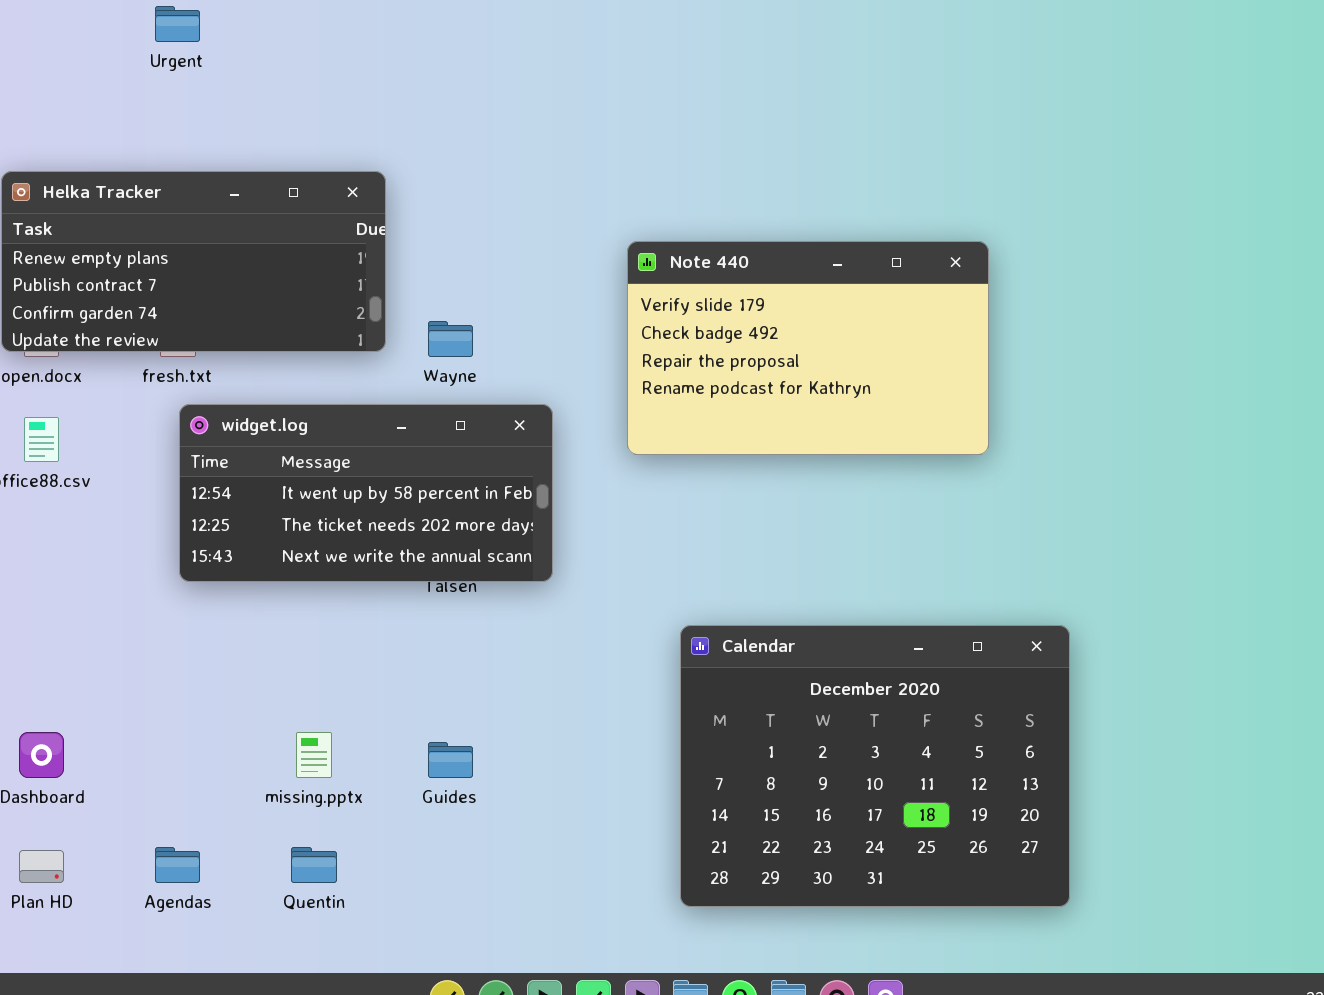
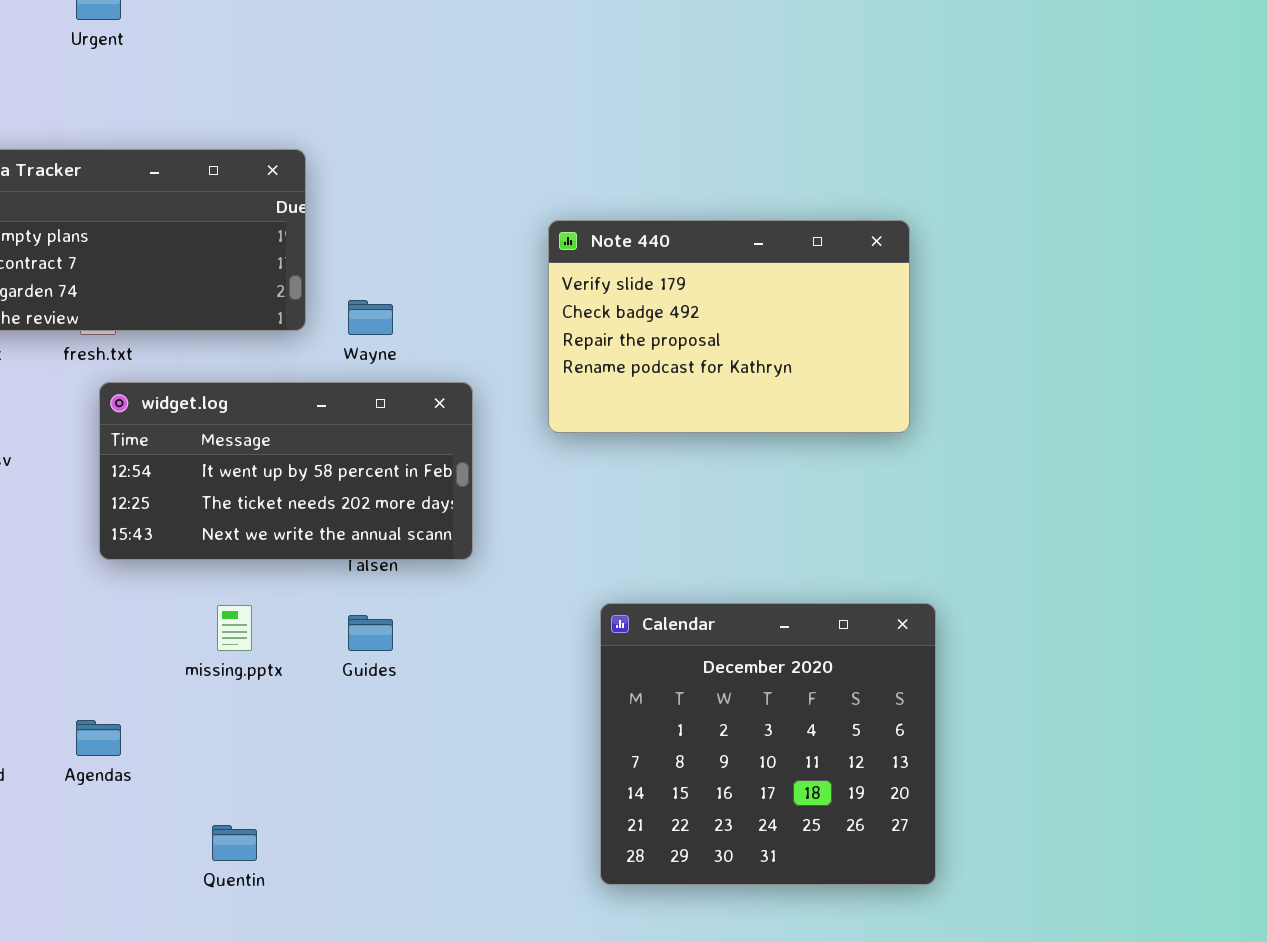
Calendar: [680,625,1070,907] -> [600,603,936,885], resized
missing.pptx: [296,732,332,778] -> [217,605,252,651], moved
Guides: [428,742,473,778] -> [348,615,393,651], moved
Agendas: [155,847,200,883] -> [76,720,121,756], moved

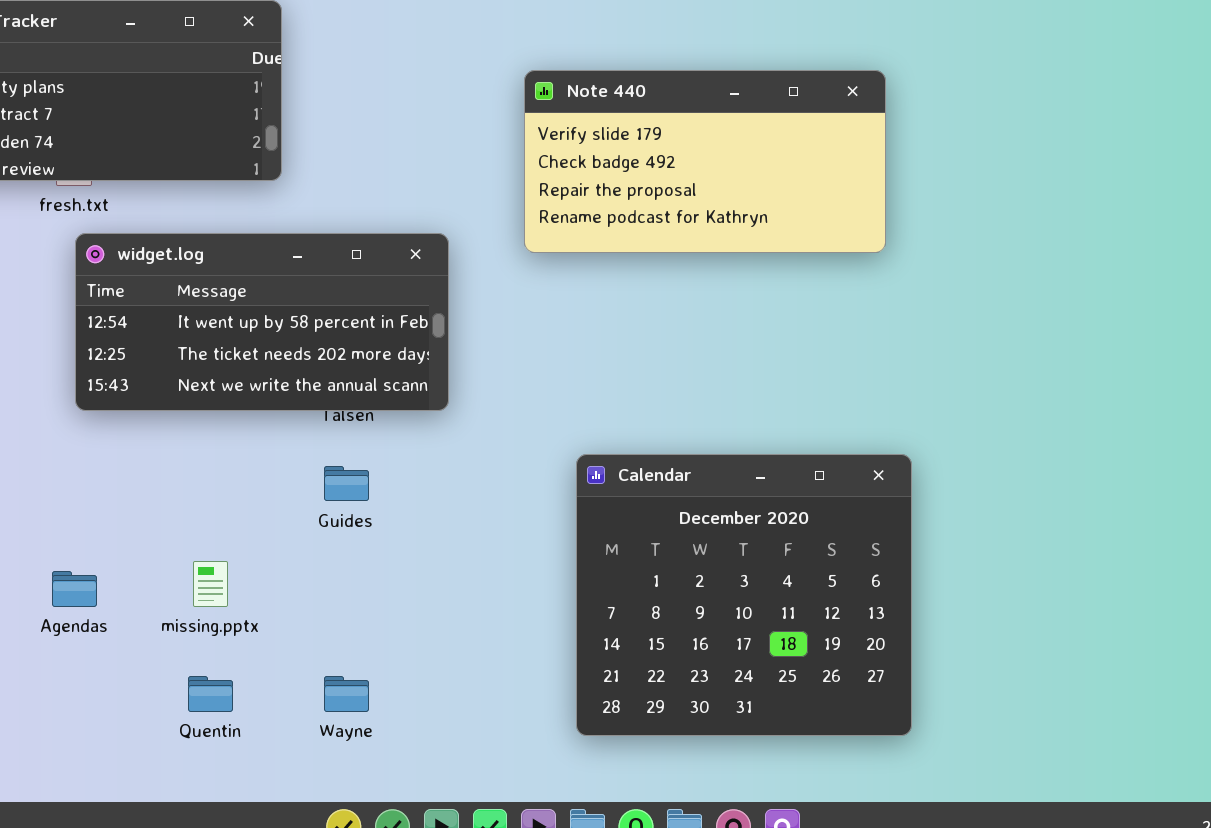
Note 440: [548,220,910,433] -> [524,70,886,253], resized
Wayne: [348,300,393,335] -> [324,676,369,712], moved
missing.pptx: [217,605,252,651] -> [193,561,228,607], moved

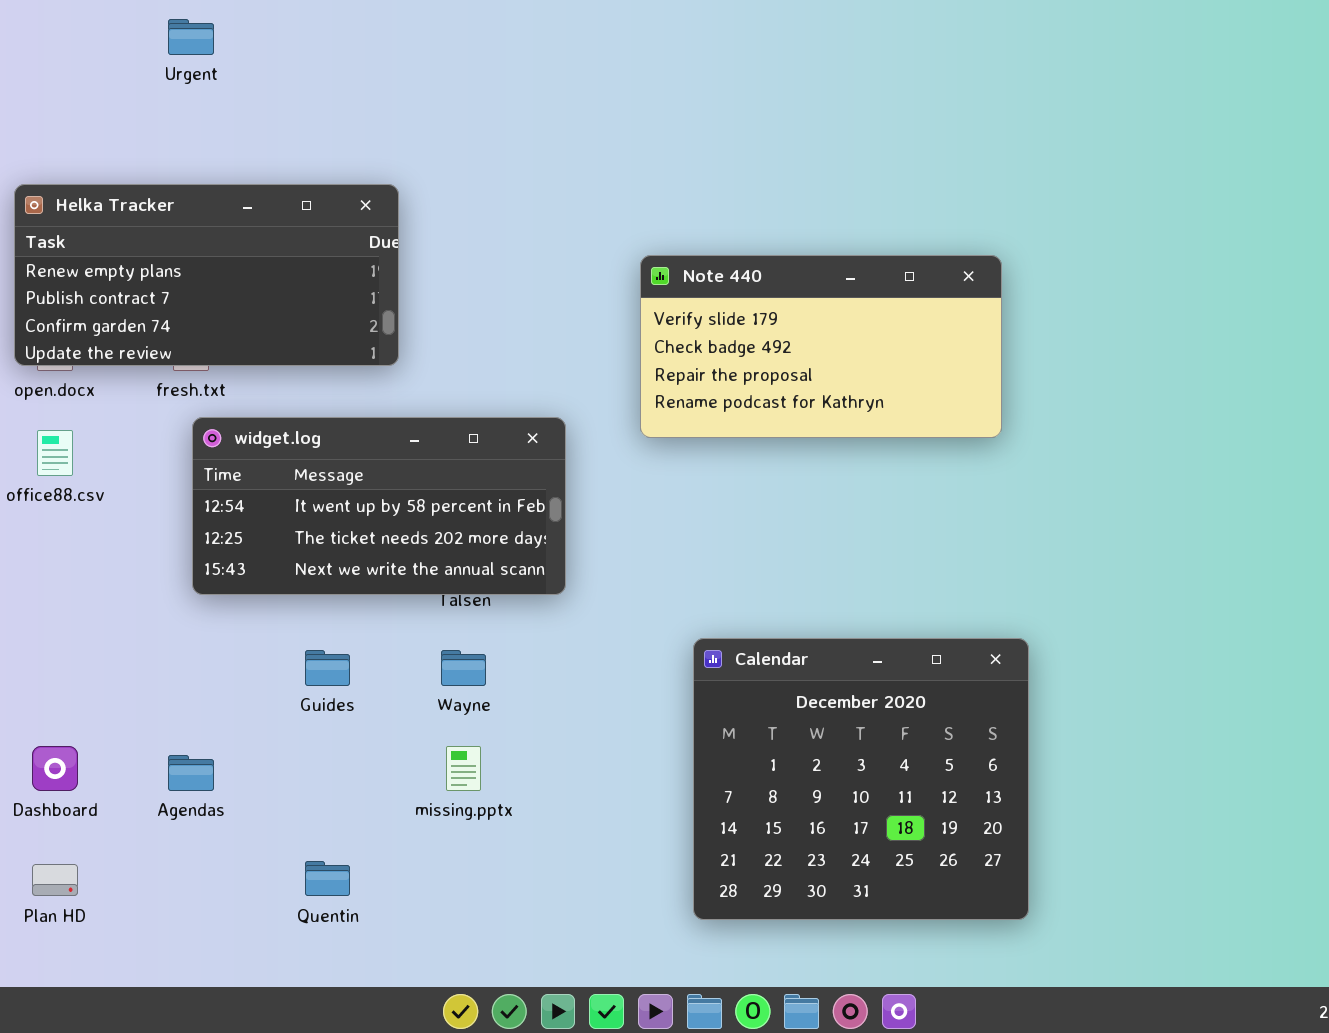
Guides: [324,466,369,501] -> [305,650,350,686], moved
missing.pptx: [193,561,228,607] -> [446,746,481,791], moved
Wayne: [324,676,369,712] -> [441,650,486,686], moved

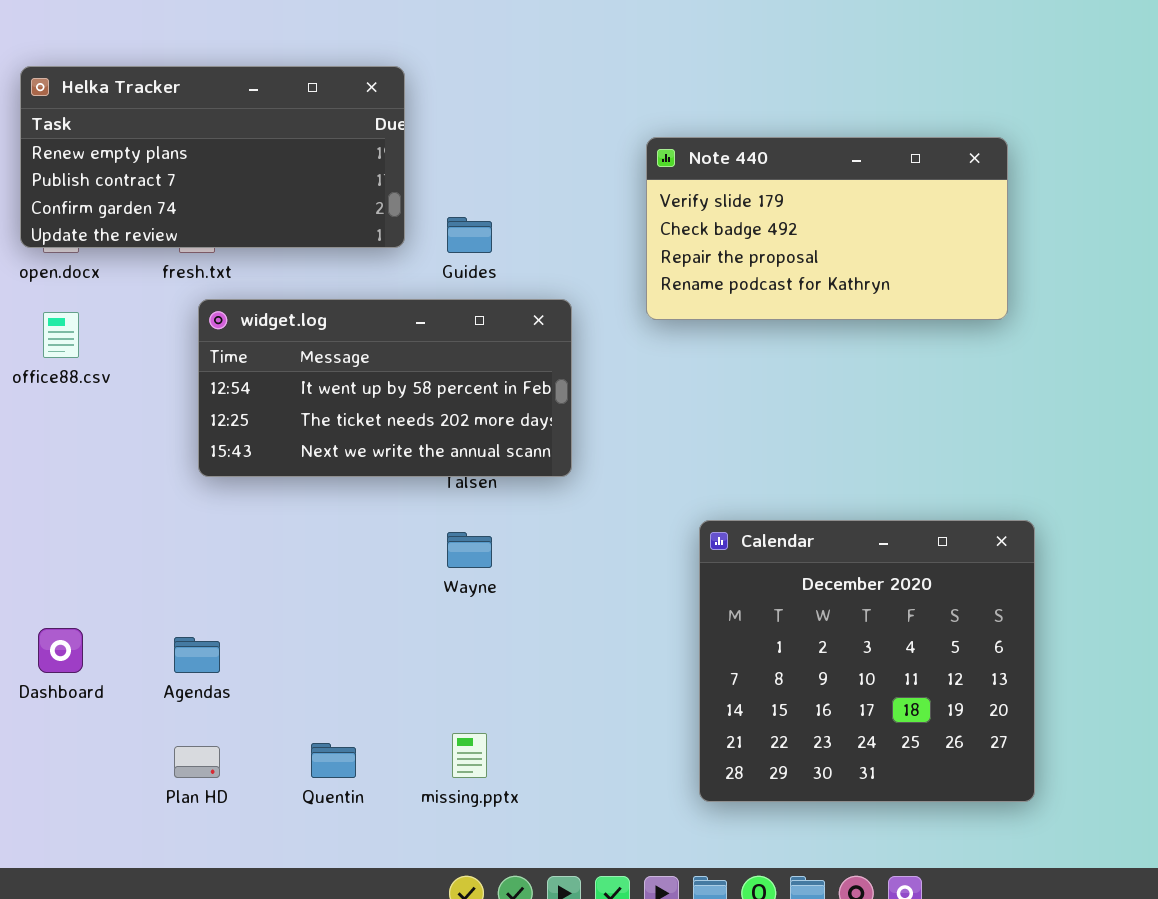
Guides: [305,650,350,686] -> [447,217,492,253], moved
missing.pptx: [446,746,481,791] -> [452,733,487,778], moved
Plan HD: [32,864,78,896] -> [174,746,220,778], moved

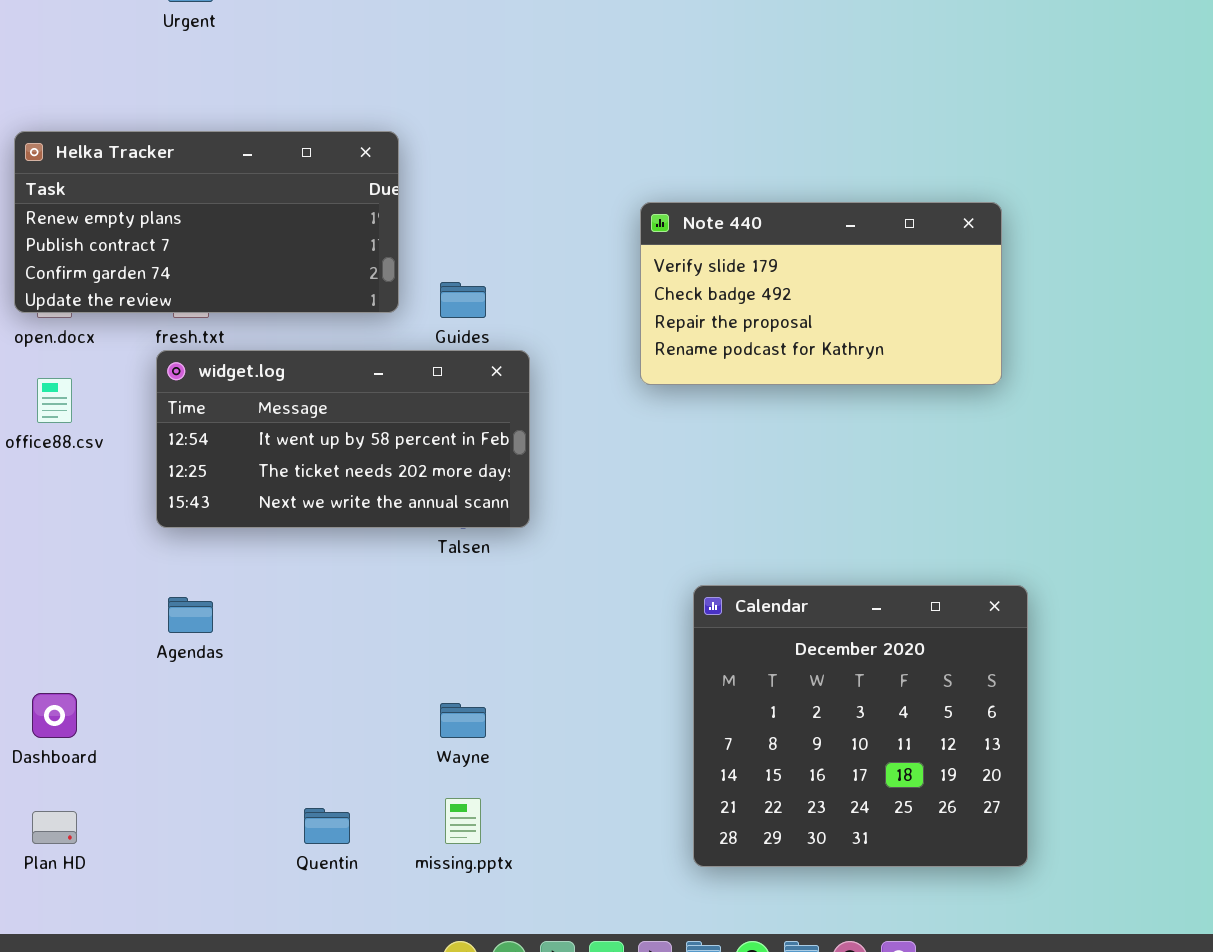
widget.log: [198,299,572,477] -> [156,350,530,528], moved
Wayne: [447,532,492,568] -> [440,703,486,738], moved
Agendas: [174,637,220,673] -> [168,597,213,633], moved
Plan HD: [174,746,220,778] -> [32,811,77,844], moved

